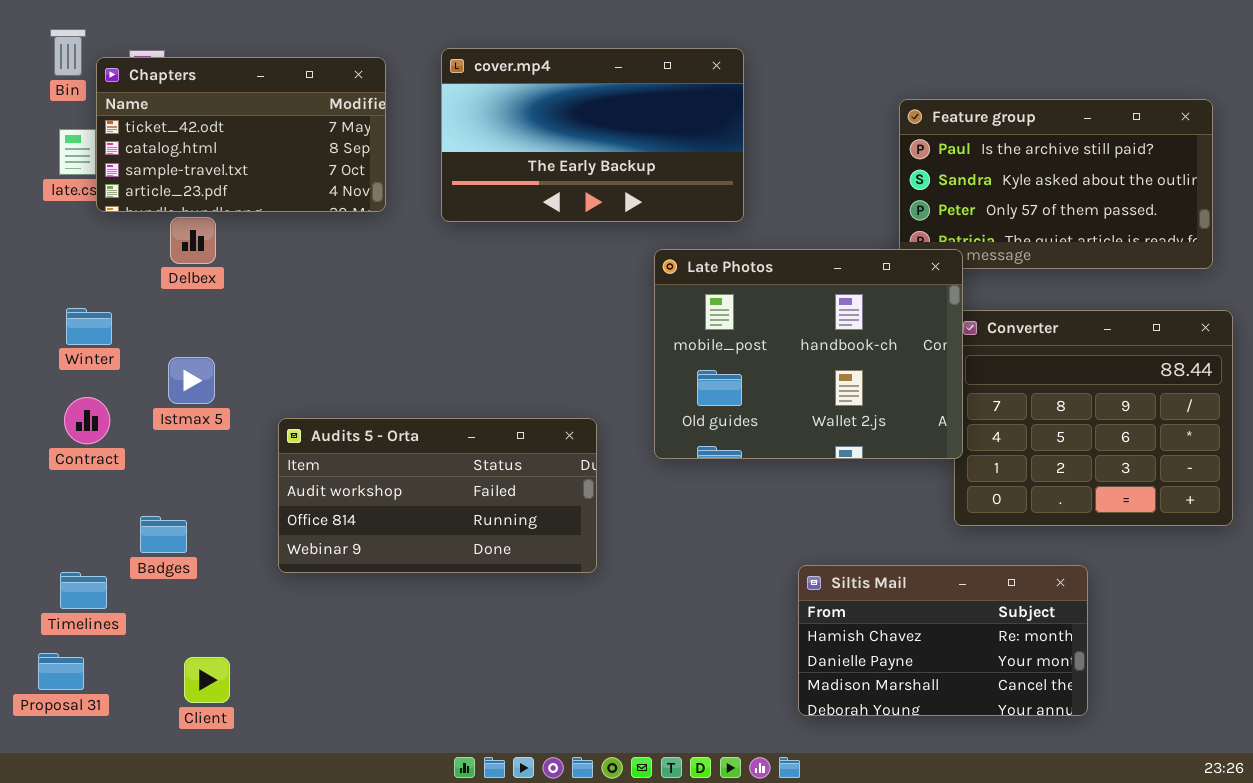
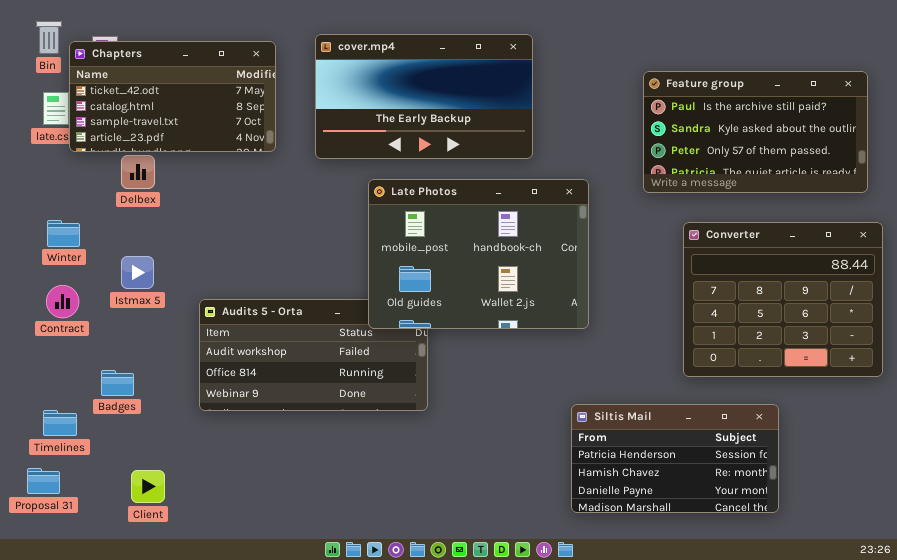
Late Photos: [654,249,963,459] -> [368,179,589,329], moved
Siltis Mail: [798,565,1088,716] -> [571,404,779,513], scrolled up 1 row

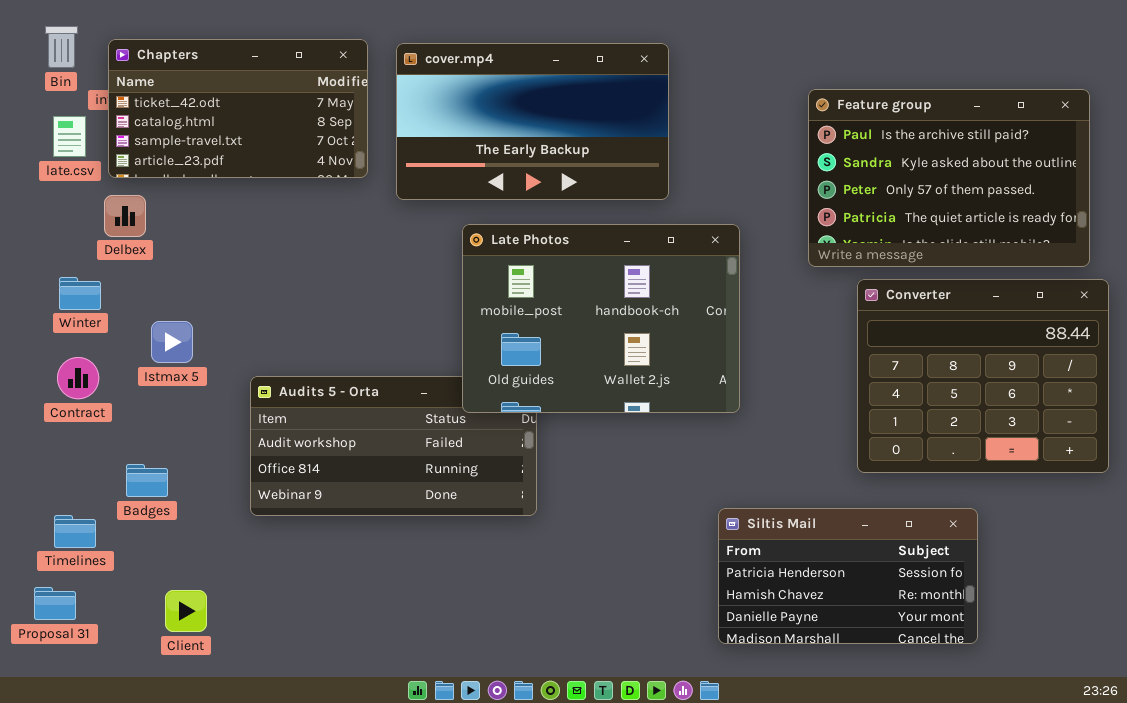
Chapters: [69,41,276,152] -> [108,39,368,178], moved
Feature group: [643,71,868,193] -> [808,89,1090,267], resized
Delbex: [121,155,155,189] -> [104,195,146,237], moved

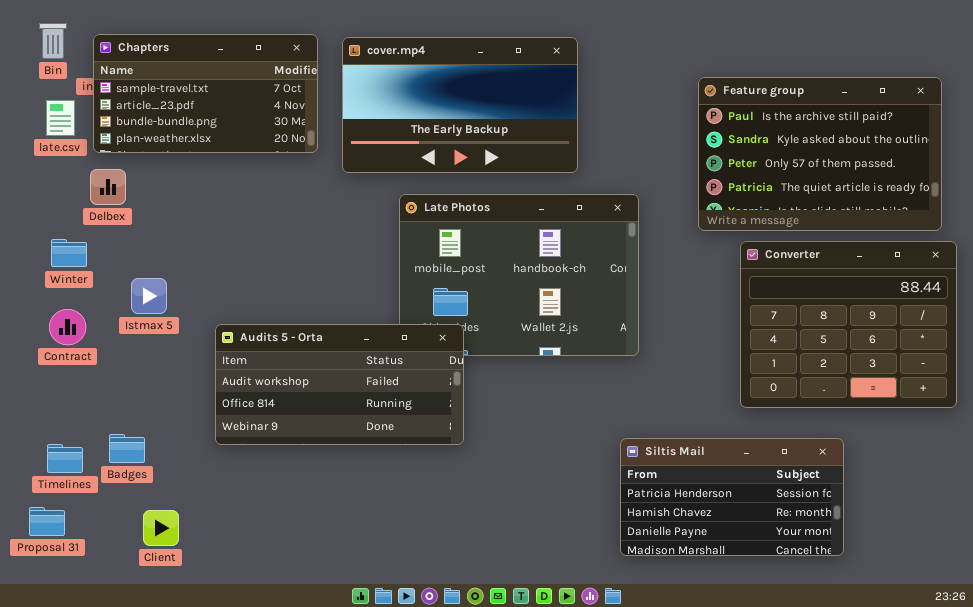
Chapters: [108,39,368,178] -> [93,34,318,153], scrolled down 2 rows
Audits 5 - Orta: [250,376,537,516] -> [215,324,464,445], raised
Badges: [126,464,168,497] -> [109,434,145,463], moved

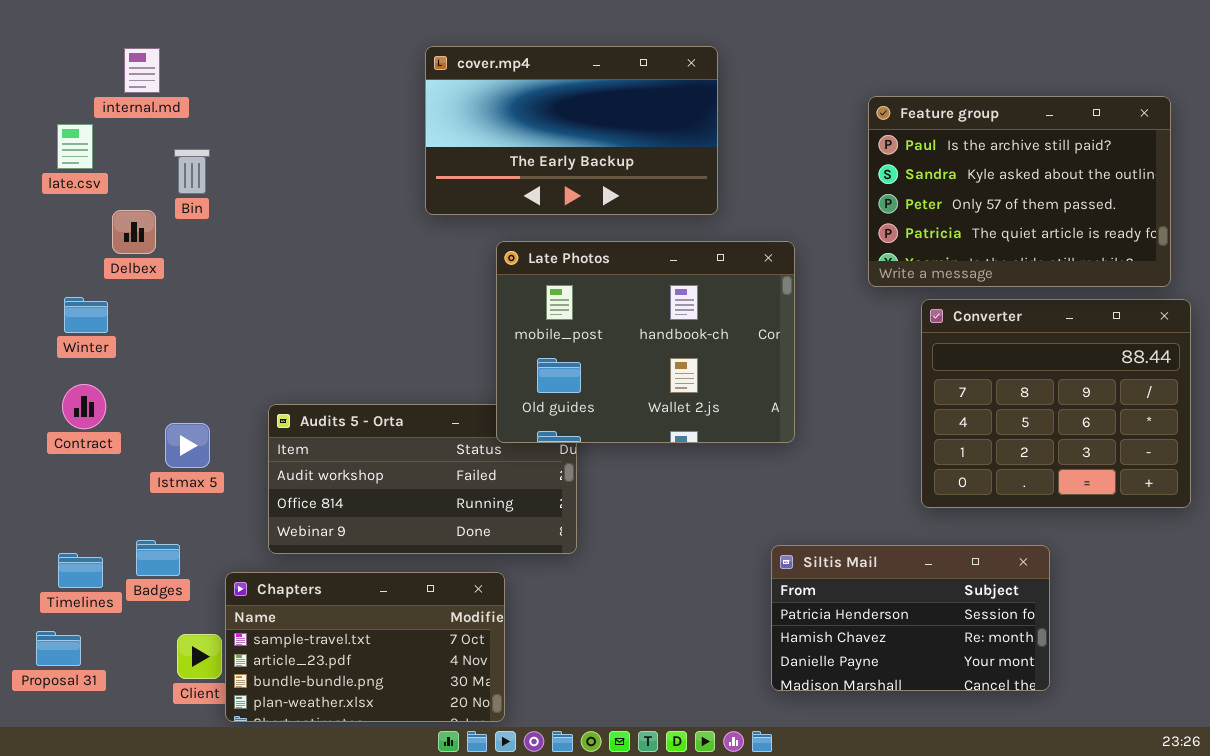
Bin: [39,23,67,59] -> [174,149,210,194], moved
Chapters: [93,34,318,153] -> [225,572,505,722], moved
Late Photos: [399,194,639,356] -> [496,241,795,443], raised
Istmax 5: [131,278,167,314] -> [165,423,210,468], moved

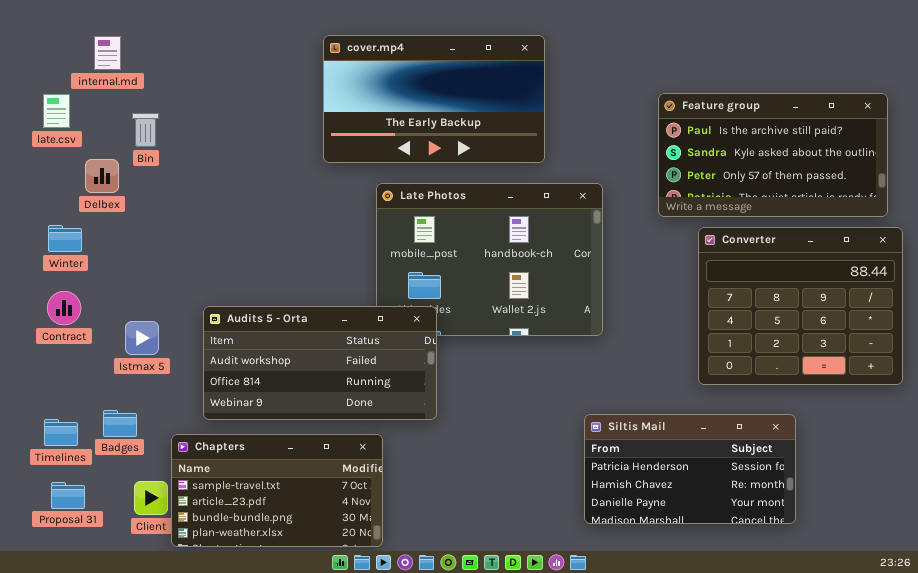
Feature group: [868,96,1171,287] -> [658,93,888,217], resized
Audits 5 - Orta: [268,404,577,554] -> [203,306,437,420], raised
Proposal 31: [36,631,81,666] -> [51,482,85,509], moved

